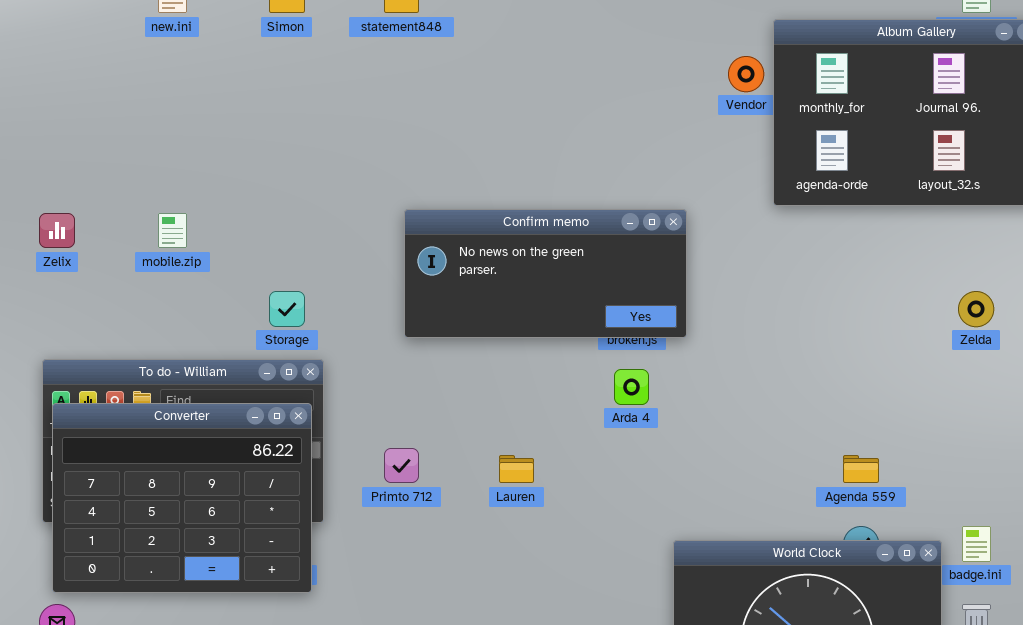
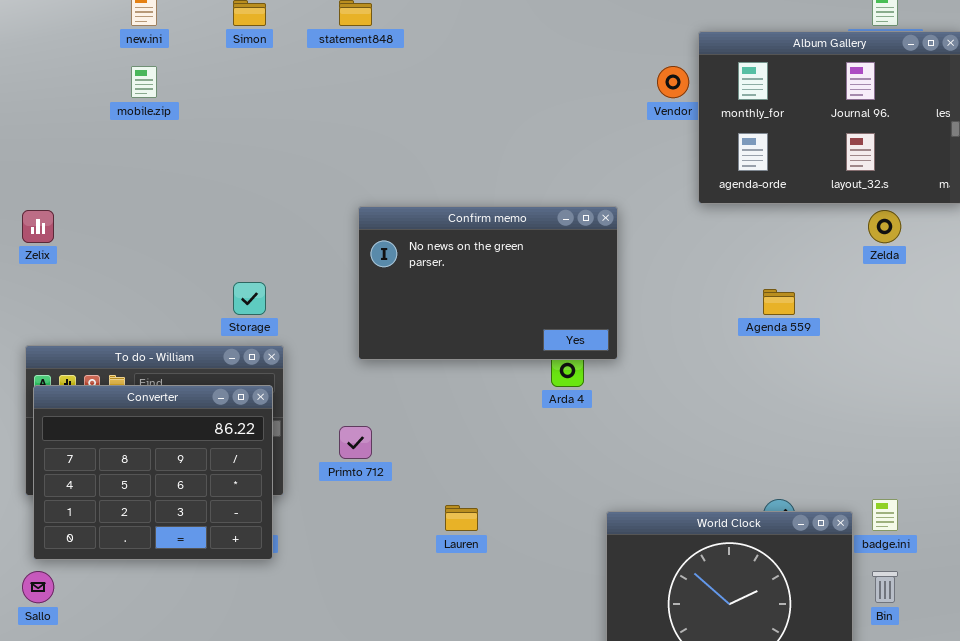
Confirm memo: [404,209,687,338] -> [358,206,618,360], resized
mobile.zip: [158,213,187,248] -> [131,66,157,98], moved
Zelda: [958,291,994,327] -> [868,210,901,243], moved
Lauren: [499,455,534,483] -> [445,505,478,531], moved
Agenda 559: [843,455,879,483] -> [763,289,795,315], moved

